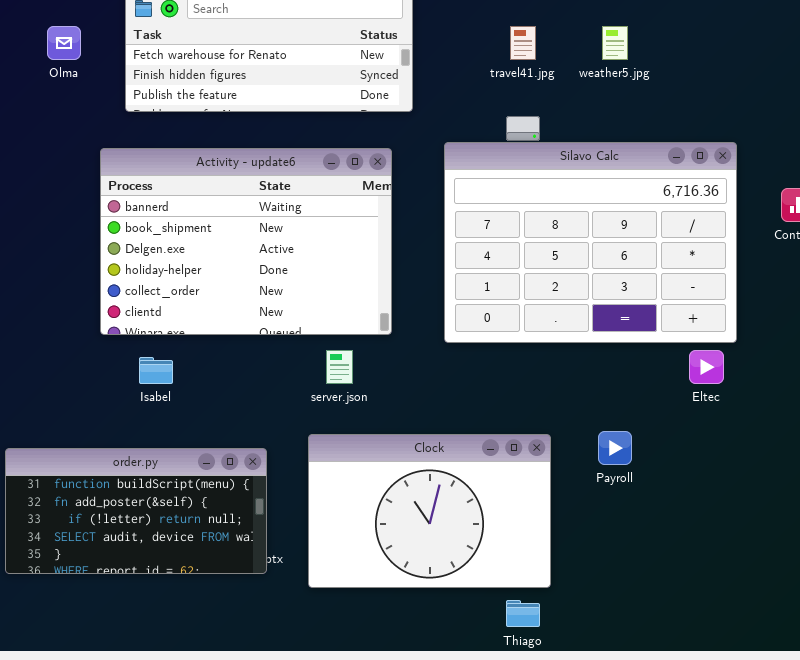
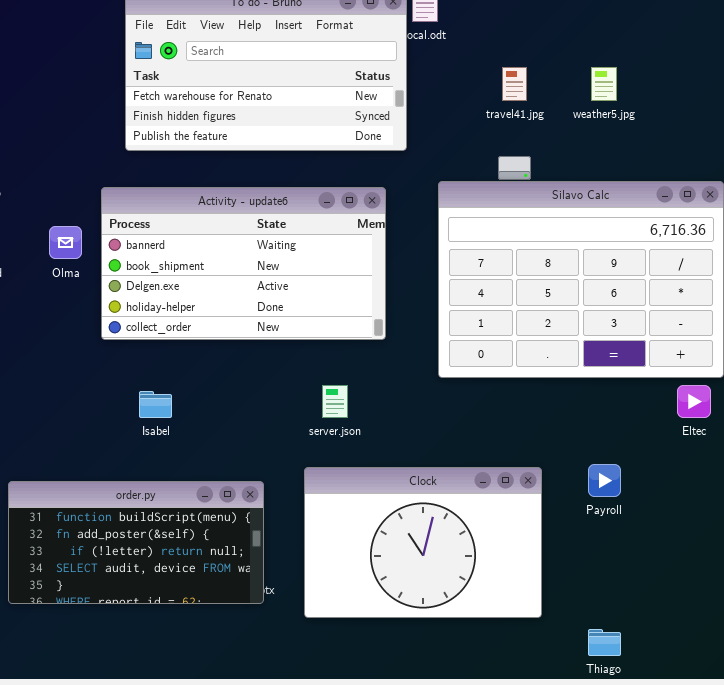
Olma: [47,26,81,60] -> [49,226,82,259], moved
Activity - update6: [100,148,392,335] -> [101,187,386,340], resized
Thiago: [506,600,540,627] -> [588,629,621,656], moved

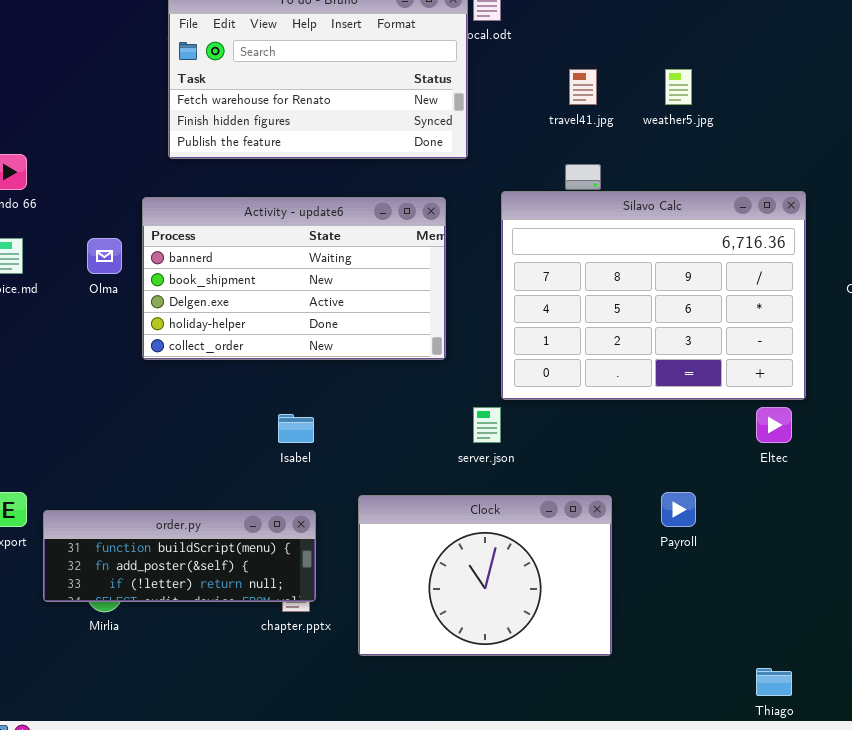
server.json: [322,385,348,418] -> [473,407,501,443], moved
Isabel: [139,391,172,418] -> [278,414,314,443], moved
order.py: [8,481,264,604] -> [43,510,316,602], resized
Thiago: [588,629,621,656] -> [756,668,792,696], moved

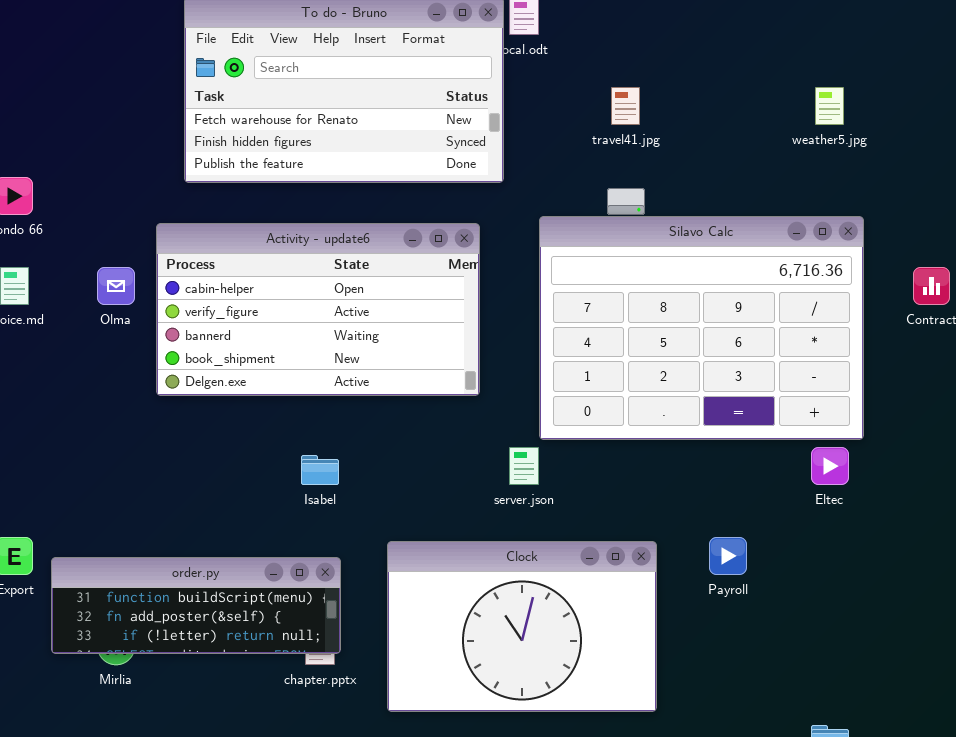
weather5.jpg: [665,69,692,105] -> [815,87,844,125], moved
Activity - update6: [142,197,446,360] -> [156,223,480,396], scrolled up 2 rows

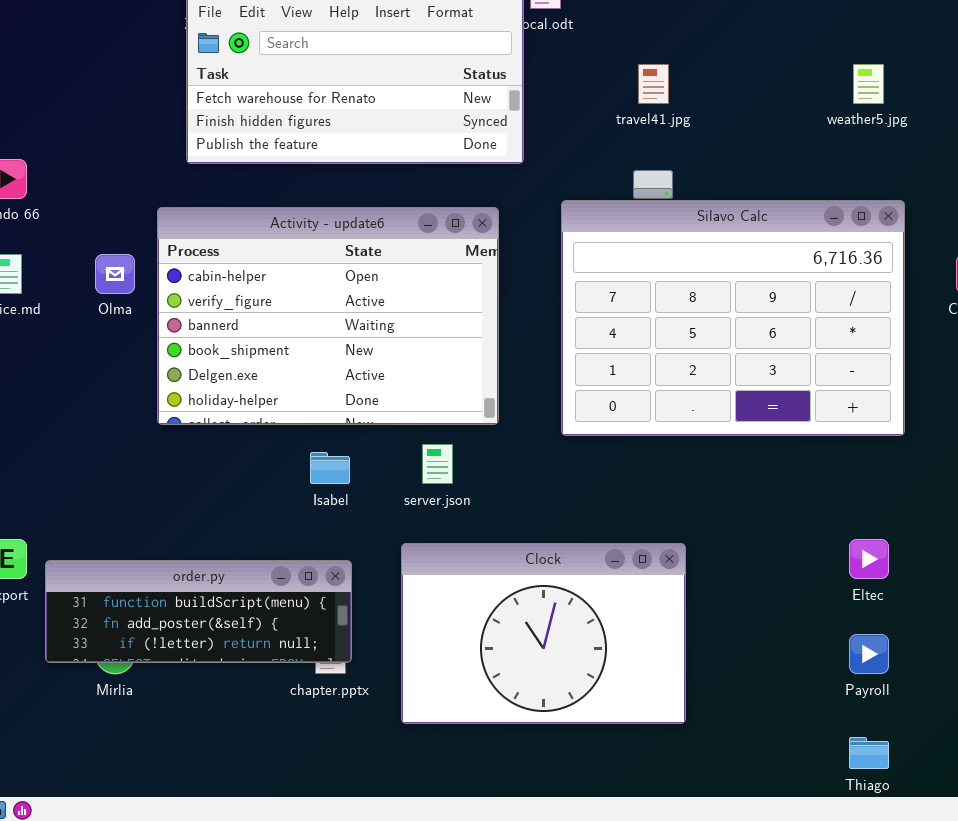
Activity - update6: [156,223,480,396] -> [157,207,499,425], resized
server.json: [509,447,539,485] -> [422,444,453,484], moved
Eltec: [811,447,849,485] -> [849,539,889,579], moved
Payroll: [709,537,747,575] -> [849,634,889,674], moved

